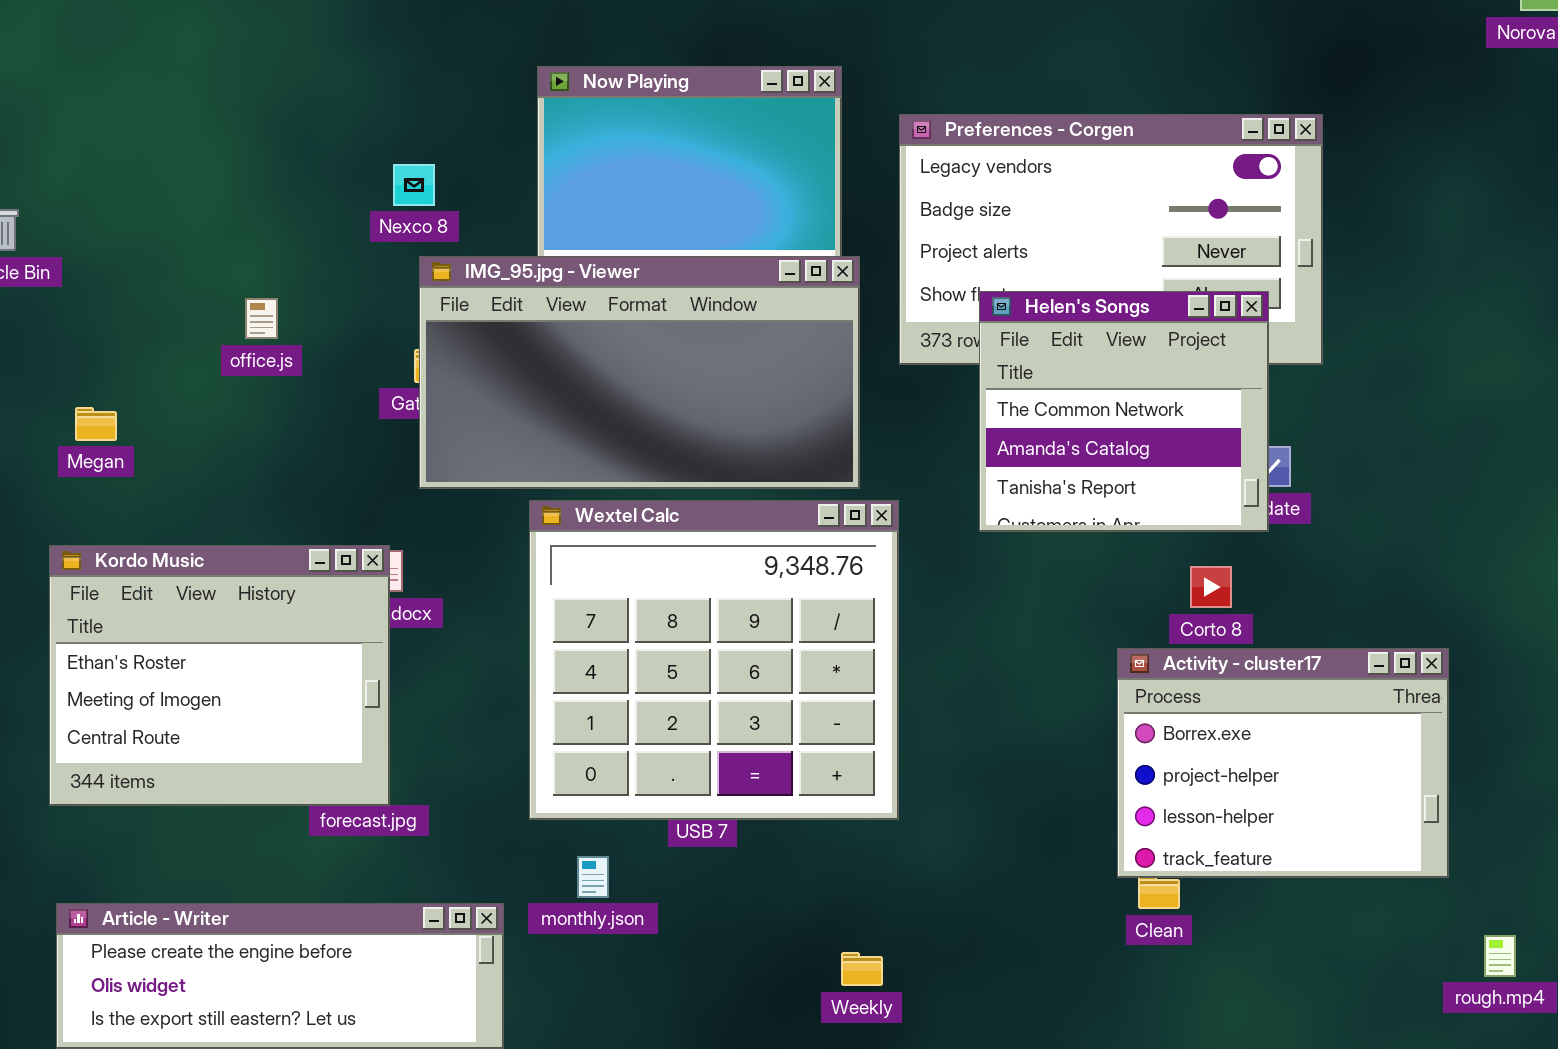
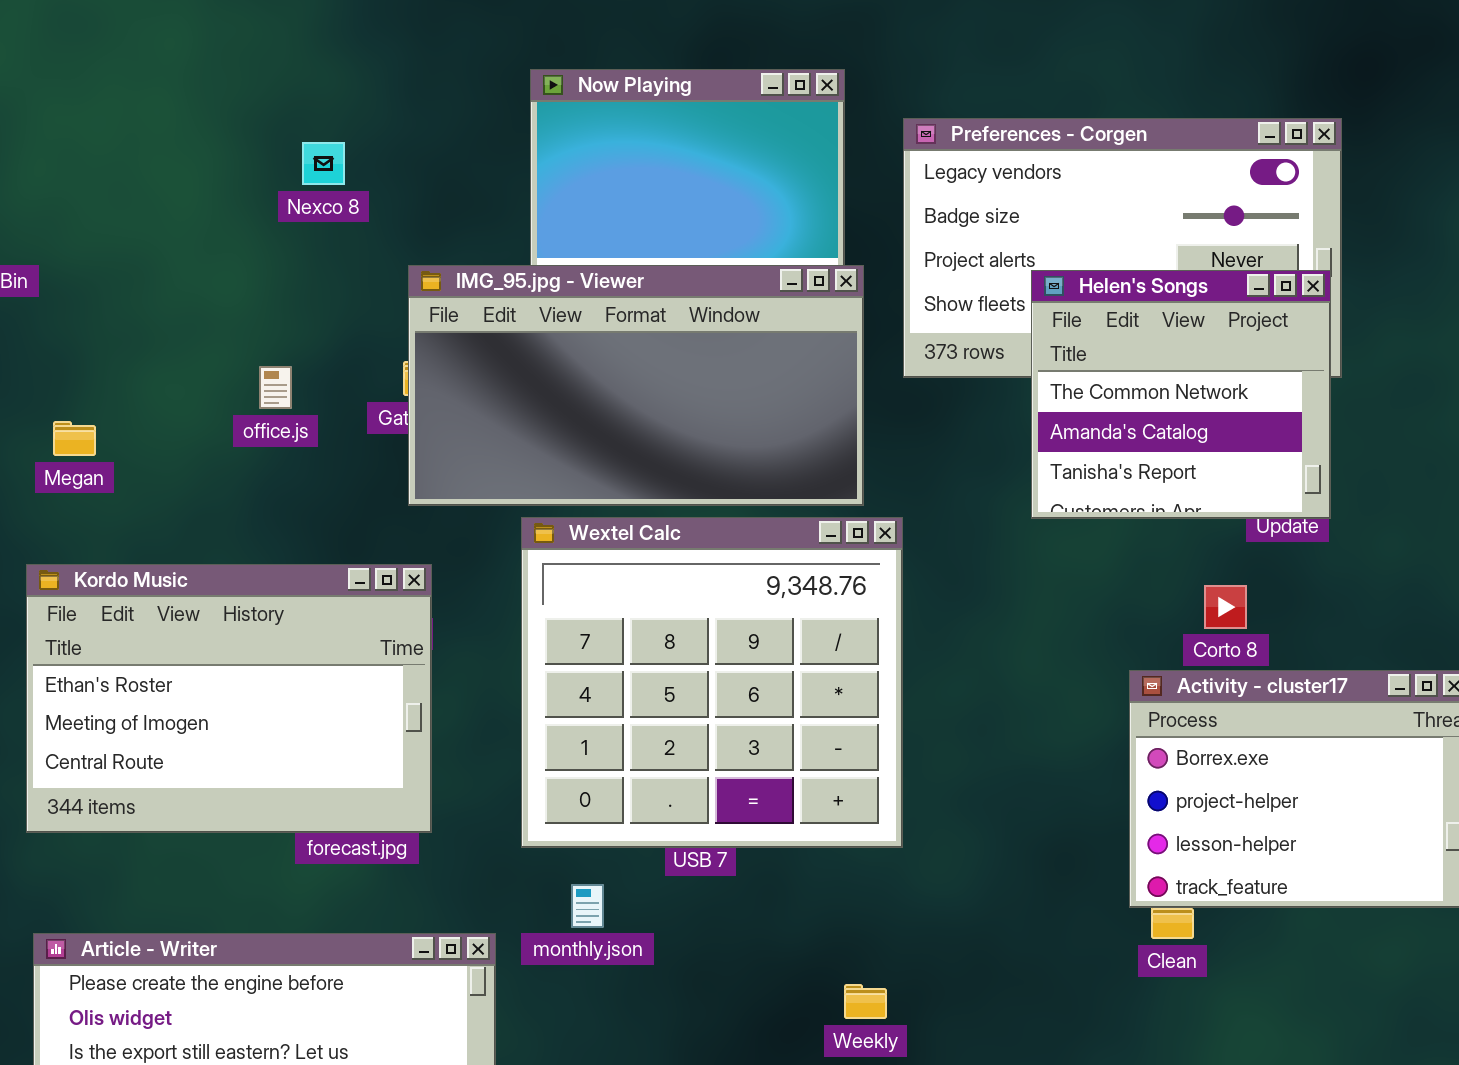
Nexco 8: [393,164,435,206] -> [302,142,345,185], moved
Helen's Songs: [979,291,1269,532] -> [1031,270,1331,519], moved
office.js: [245,298,278,339] -> [259,366,292,409], moved
Kordo Music: [49,545,390,806] -> [26,564,432,833], resized

